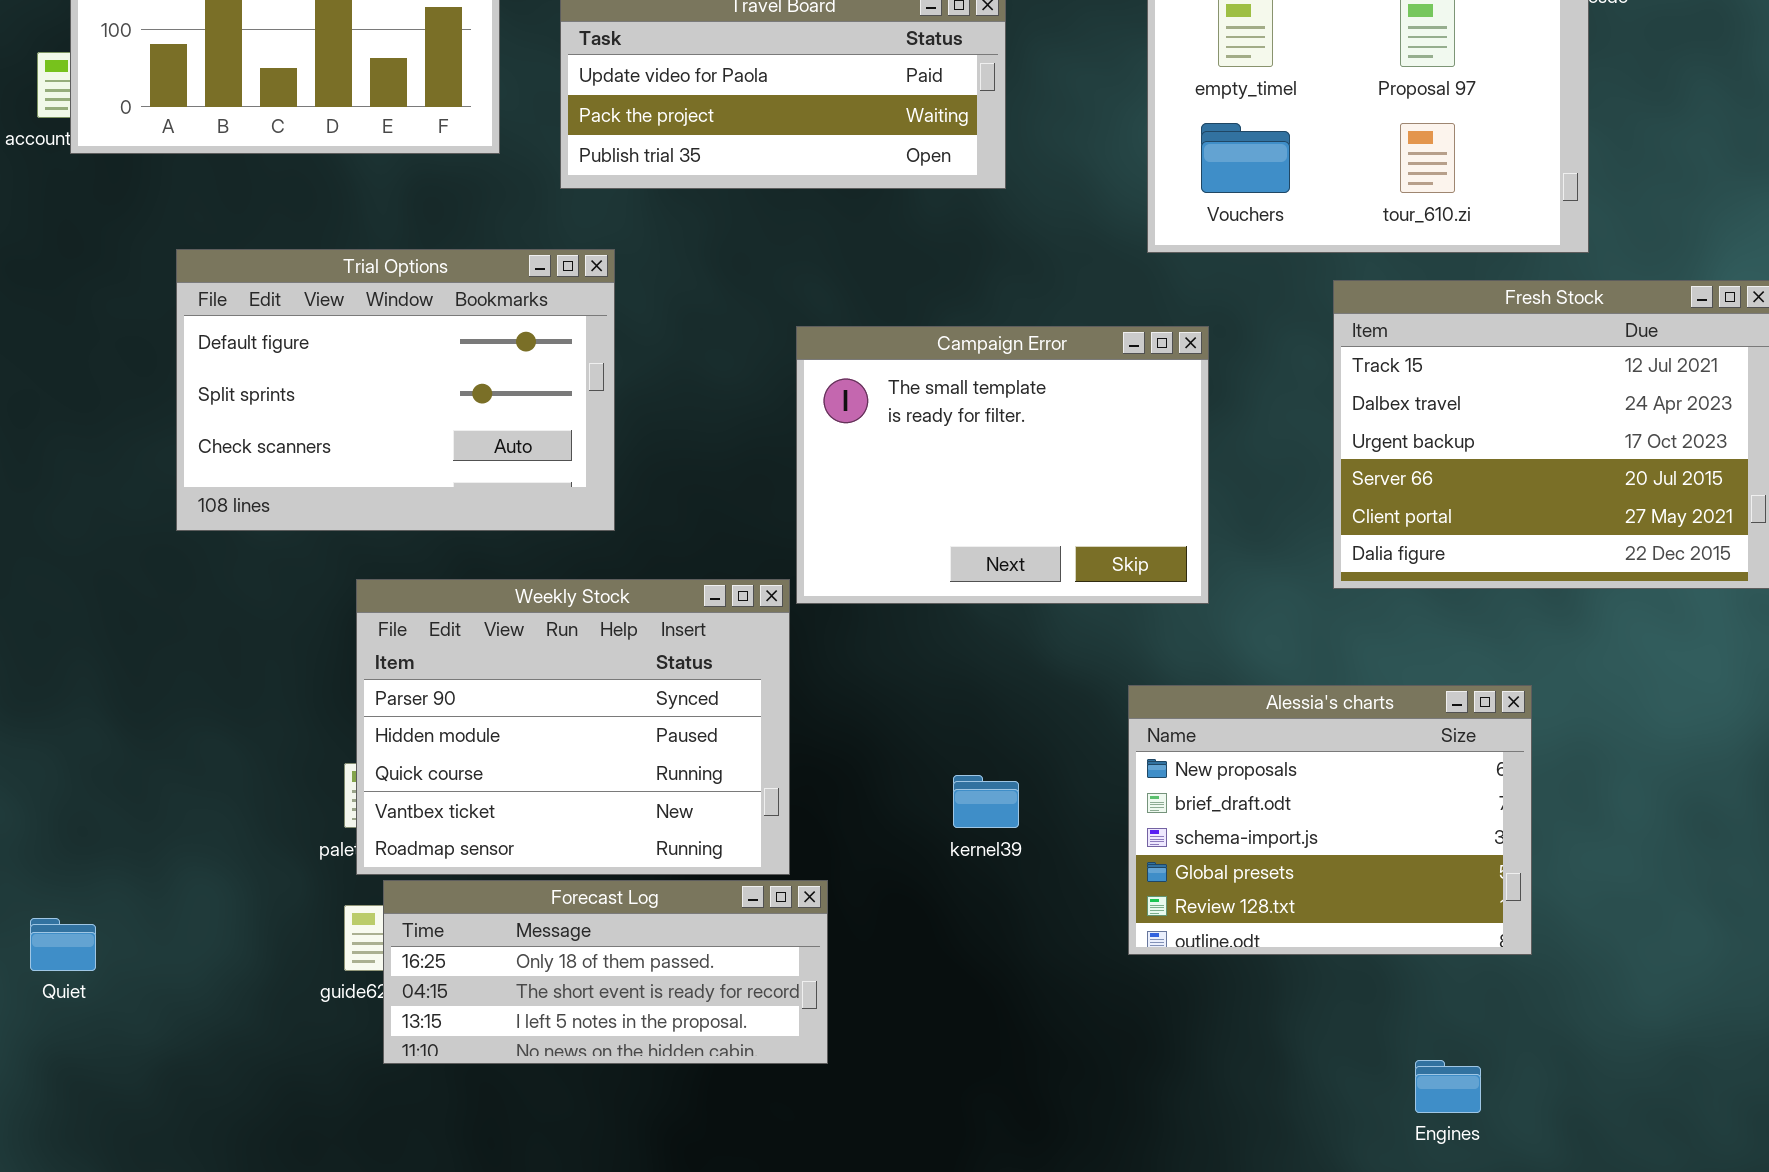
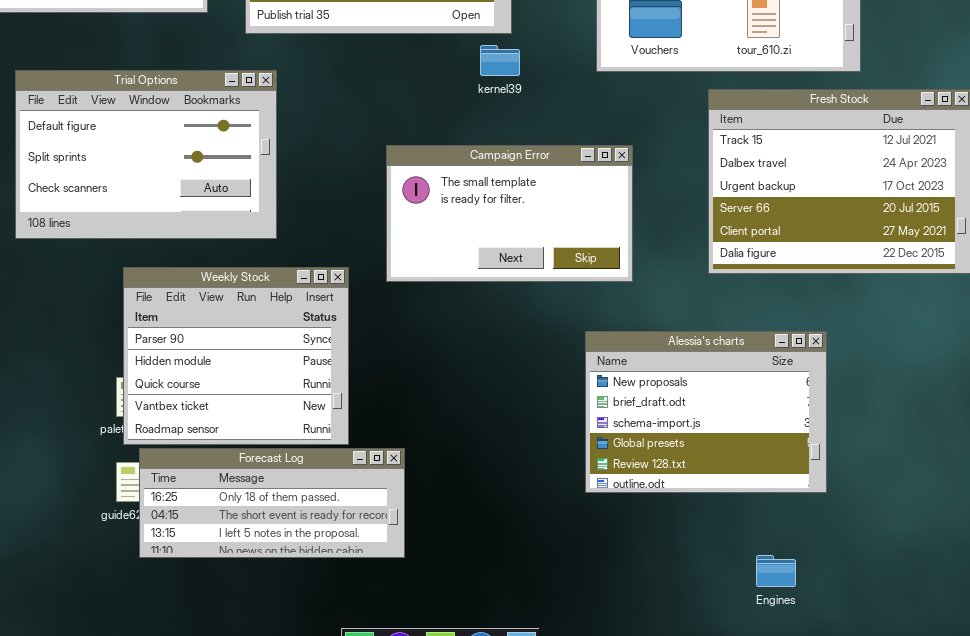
Campaign Error: [796,326,1209,604] -> [386,145,633,282], resized
Weekly Stock: [356,579,790,875] -> [123,267,349,445], resized
kernel39: [953,775,1019,828] -> [480,45,520,76], moved

